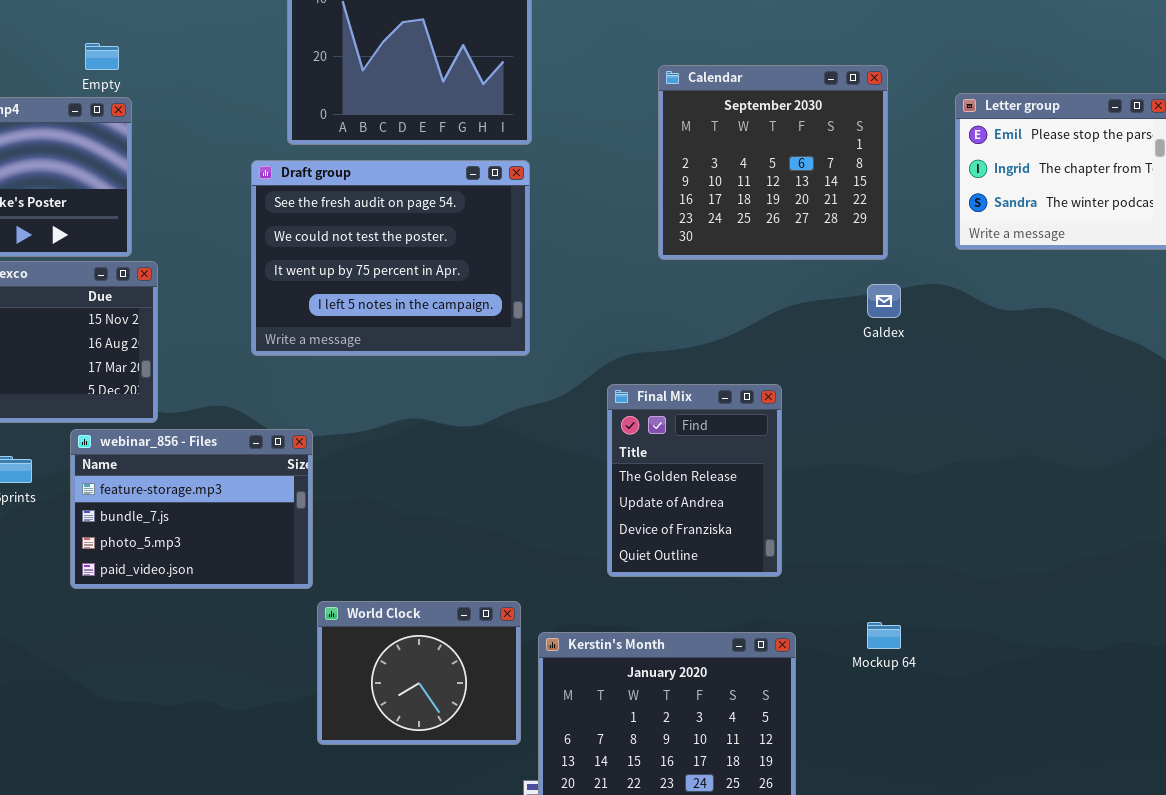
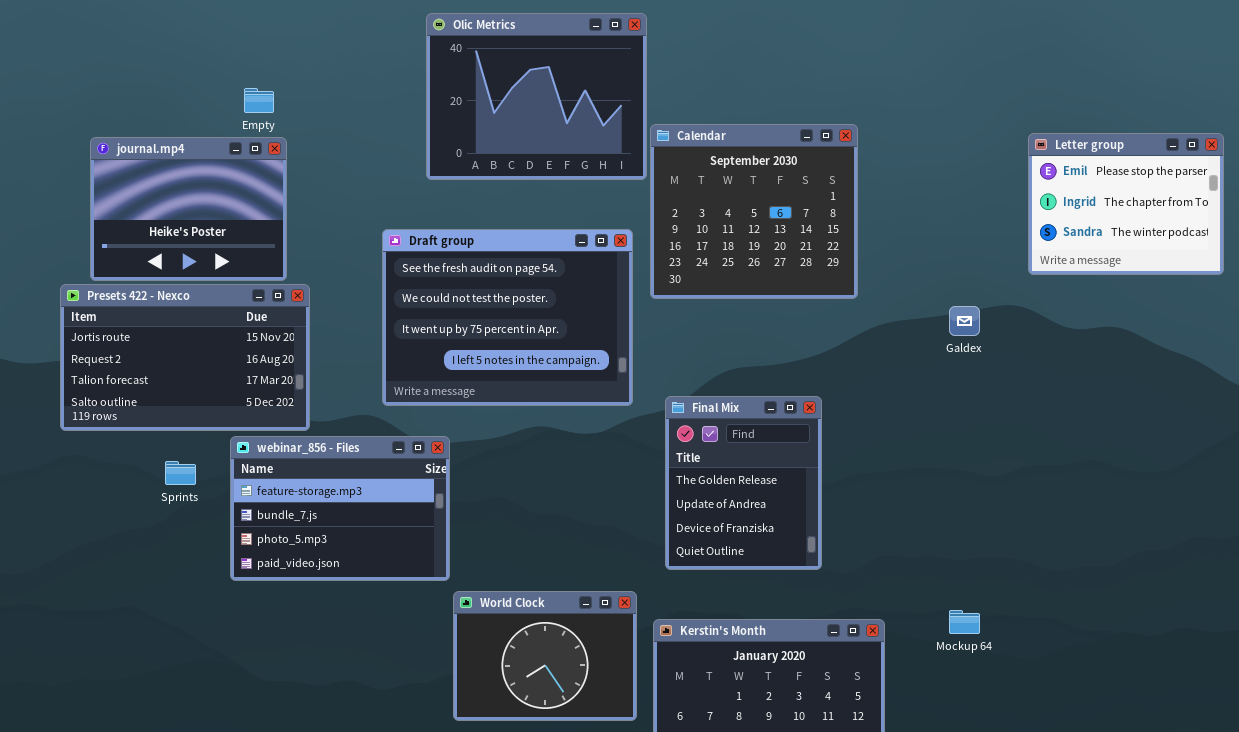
Calendar: [658,65,888,260] -> [650,124,858,299], moved
Draft group: [251,160,530,356] -> [382,229,633,406], moved
Final Mix: [607,384,782,577] -> [665,396,822,570], moved

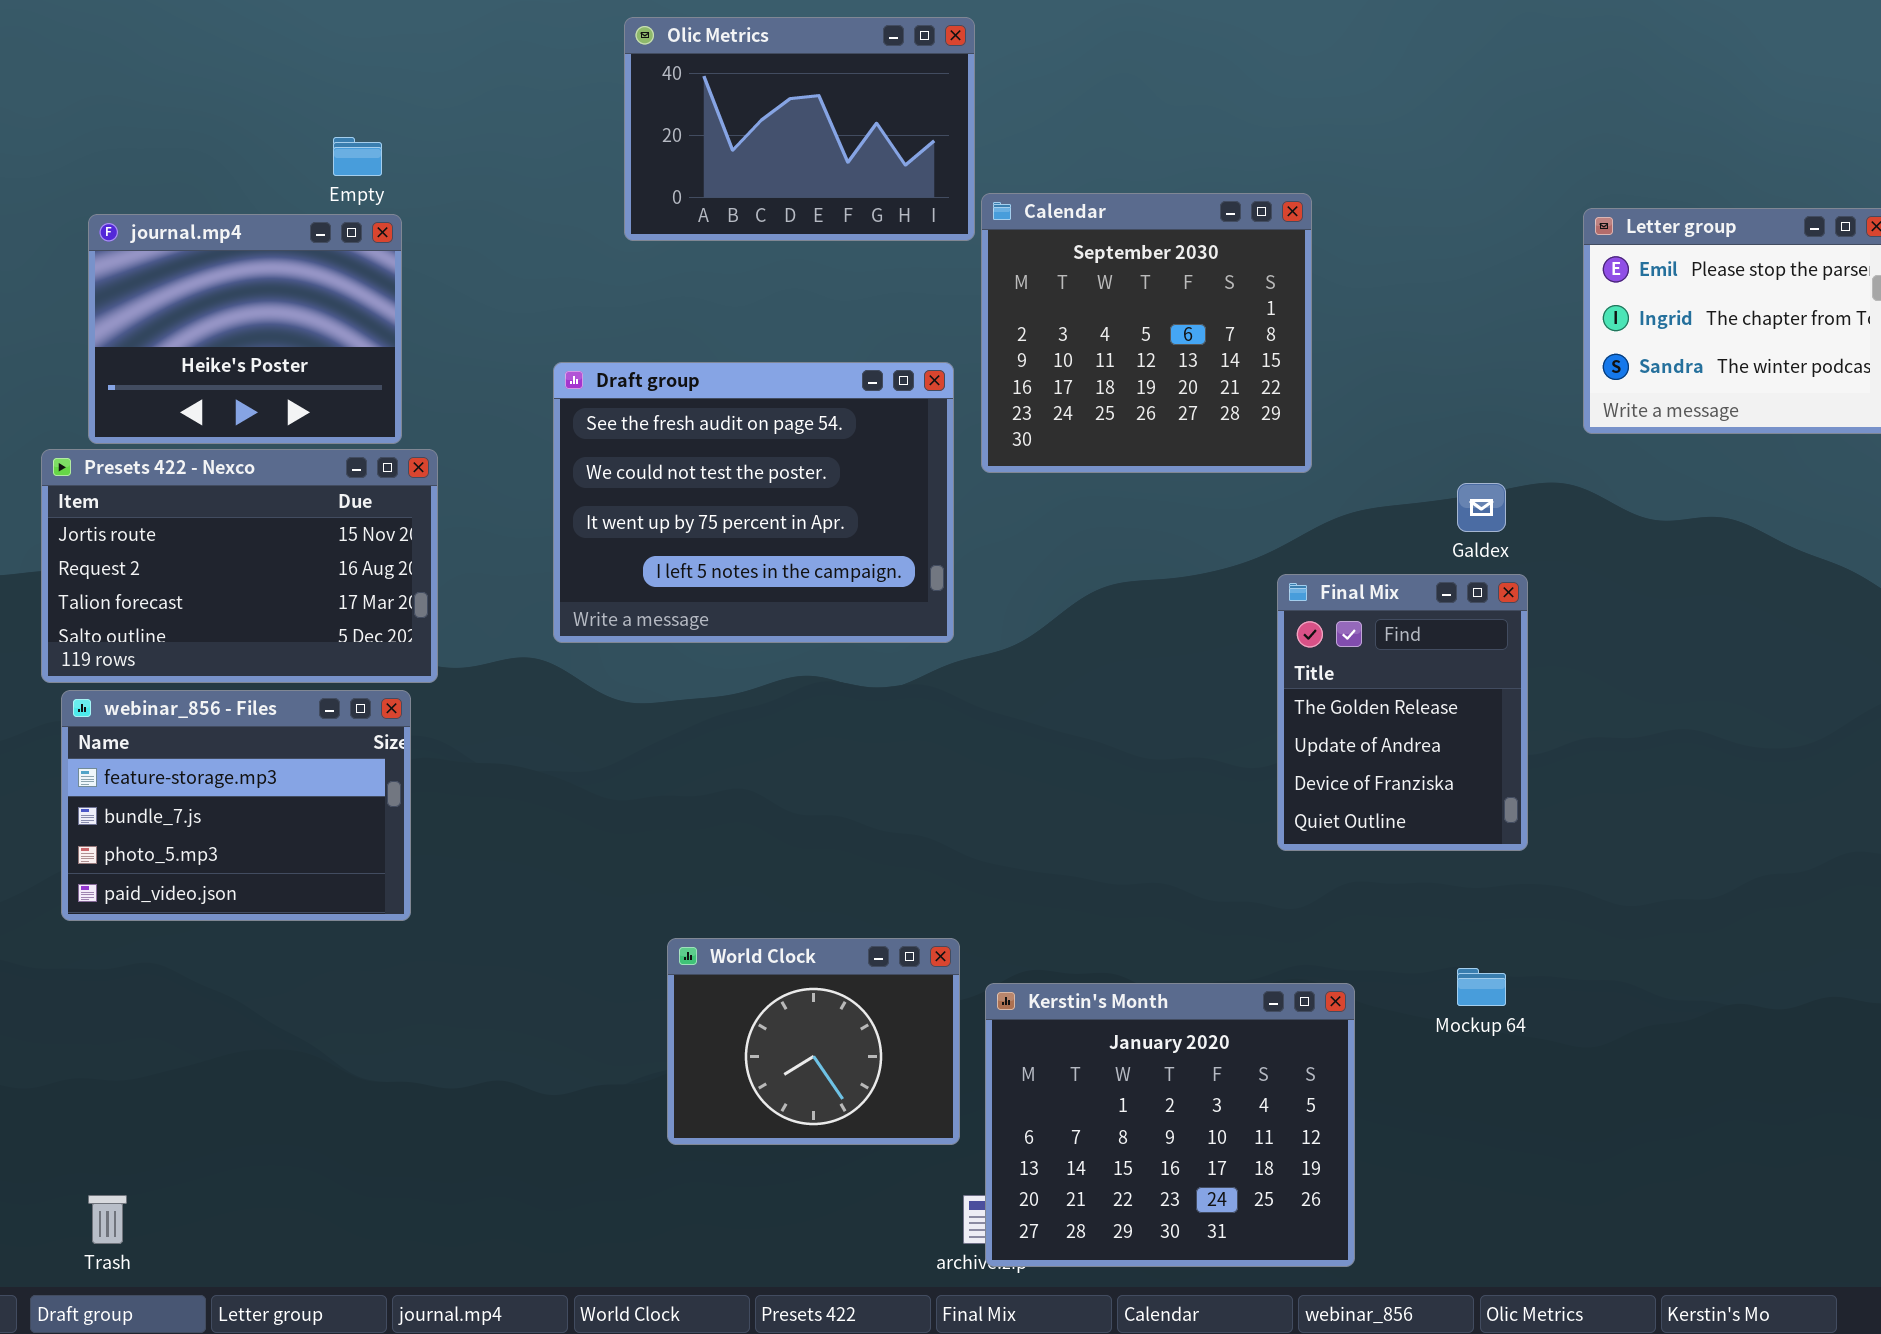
Olic Metrics: [426,13,647,180] -> [624,17,975,241], resized
Final Mix: [665,396,822,570] -> [1277,574,1528,851], moved
webinar_856 - Files: [230,436,450,581] -> [61,690,411,921], moved

